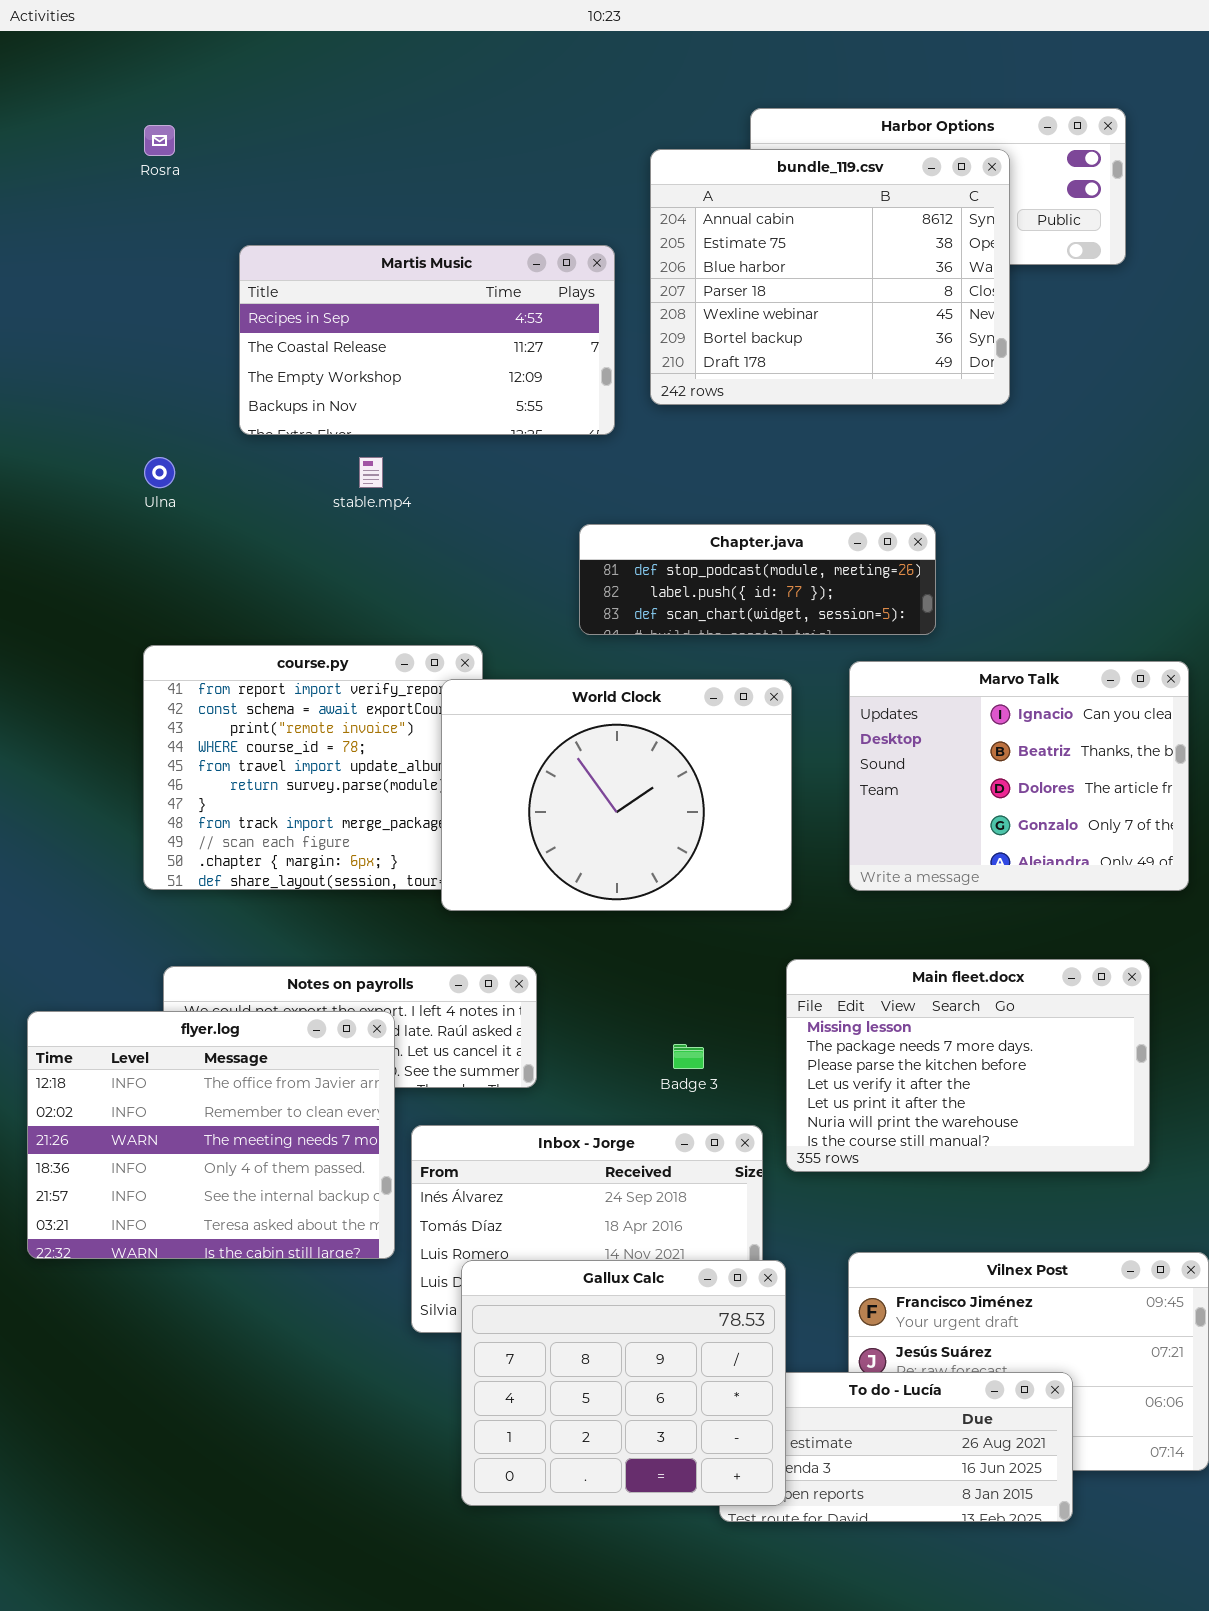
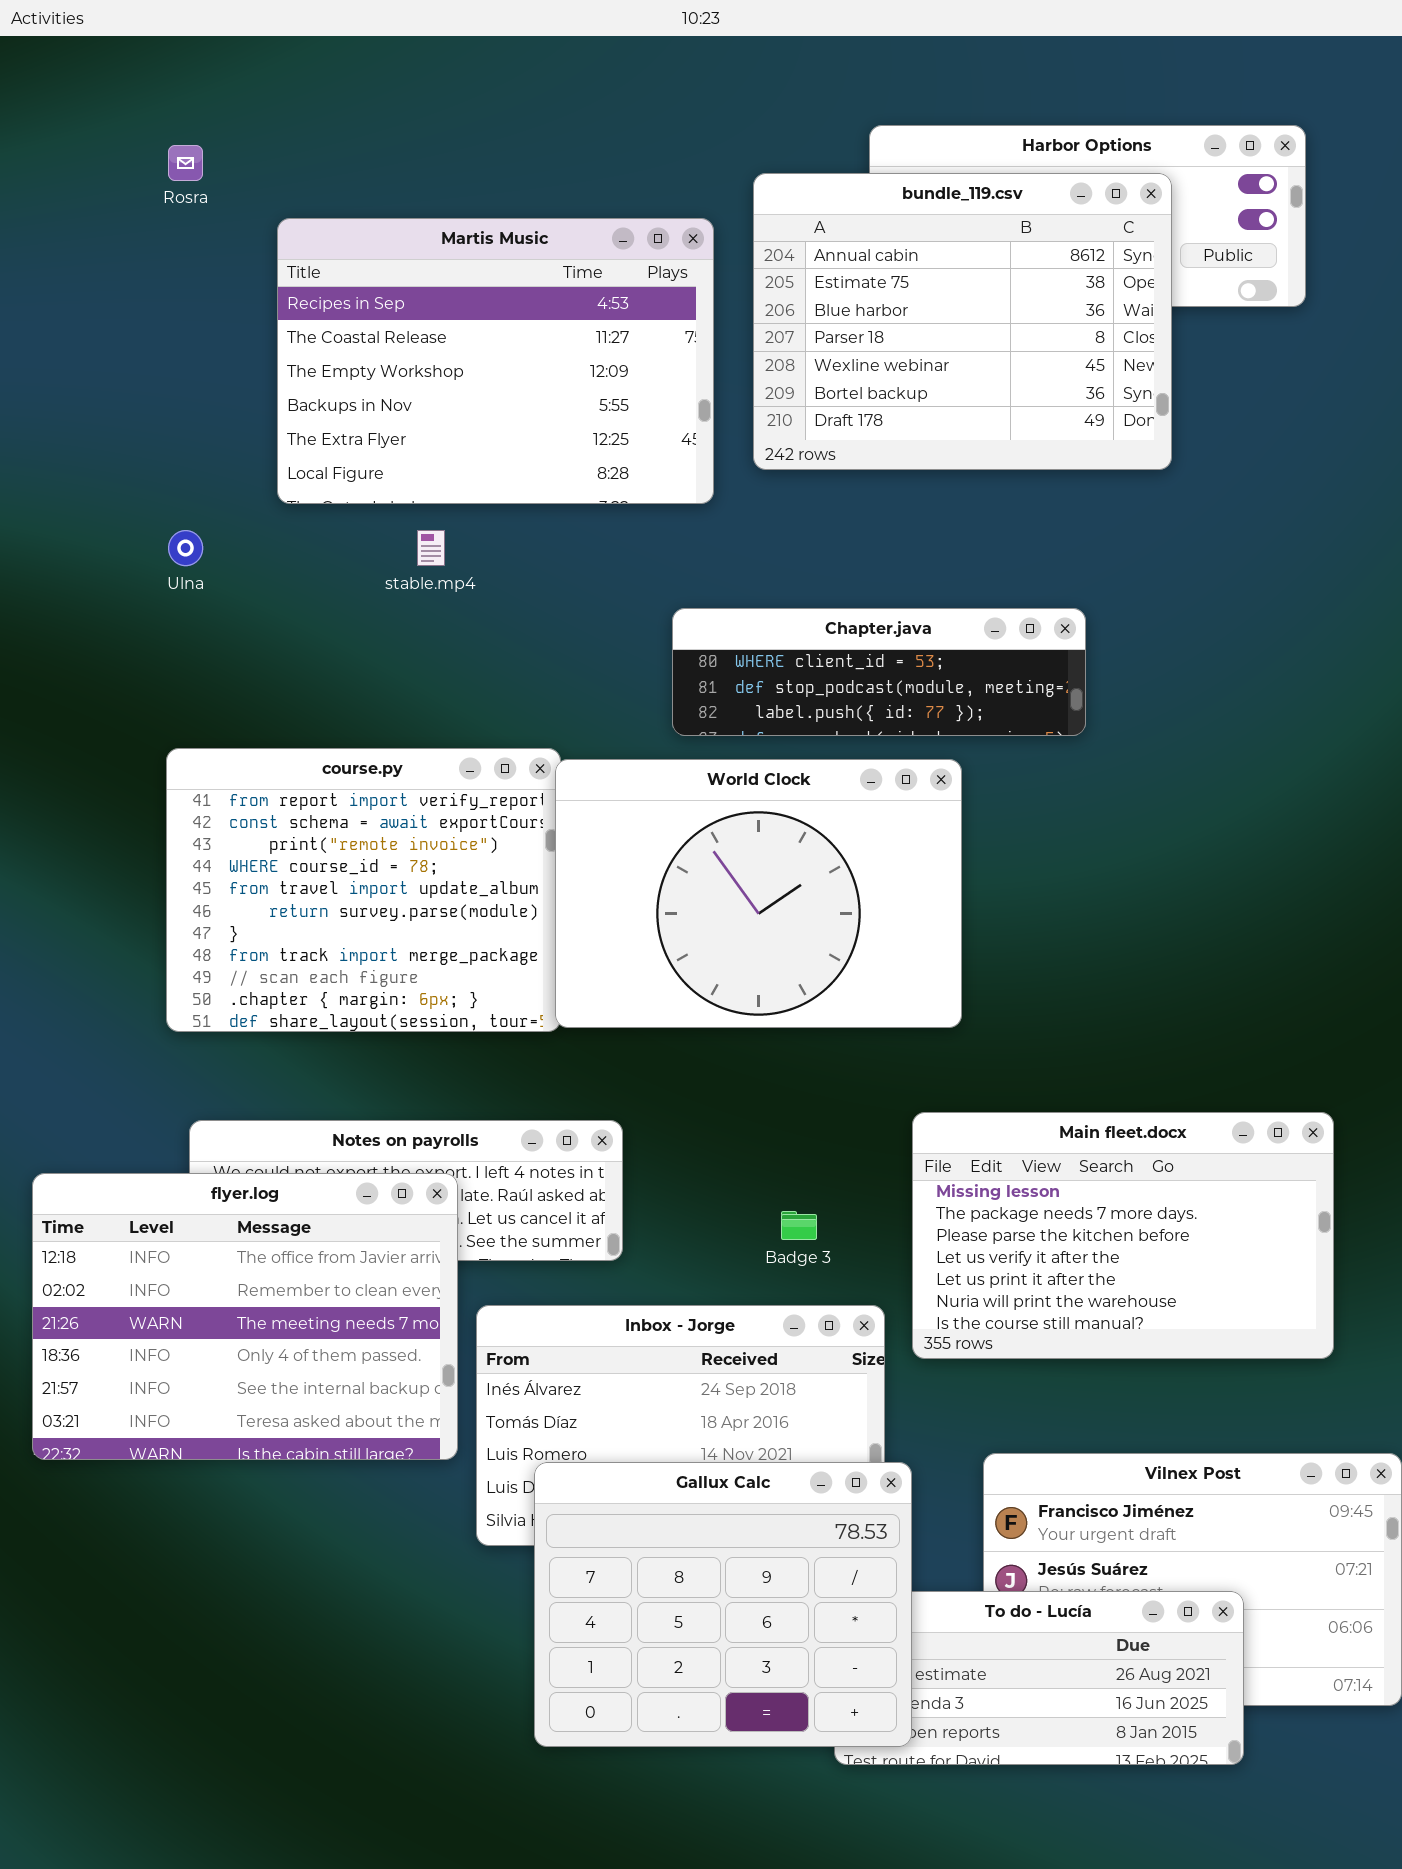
Martis Music: [239,245,615,435] -> [277,218,714,504], resized
Chapter.java: [579,524,936,635] -> [672,608,1086,736], scrolled up 1 row
Marvo Talk: [849,661,1189,891] -> none, closed
World Clock: [441,679,792,911] -> [555,759,962,1028], moved

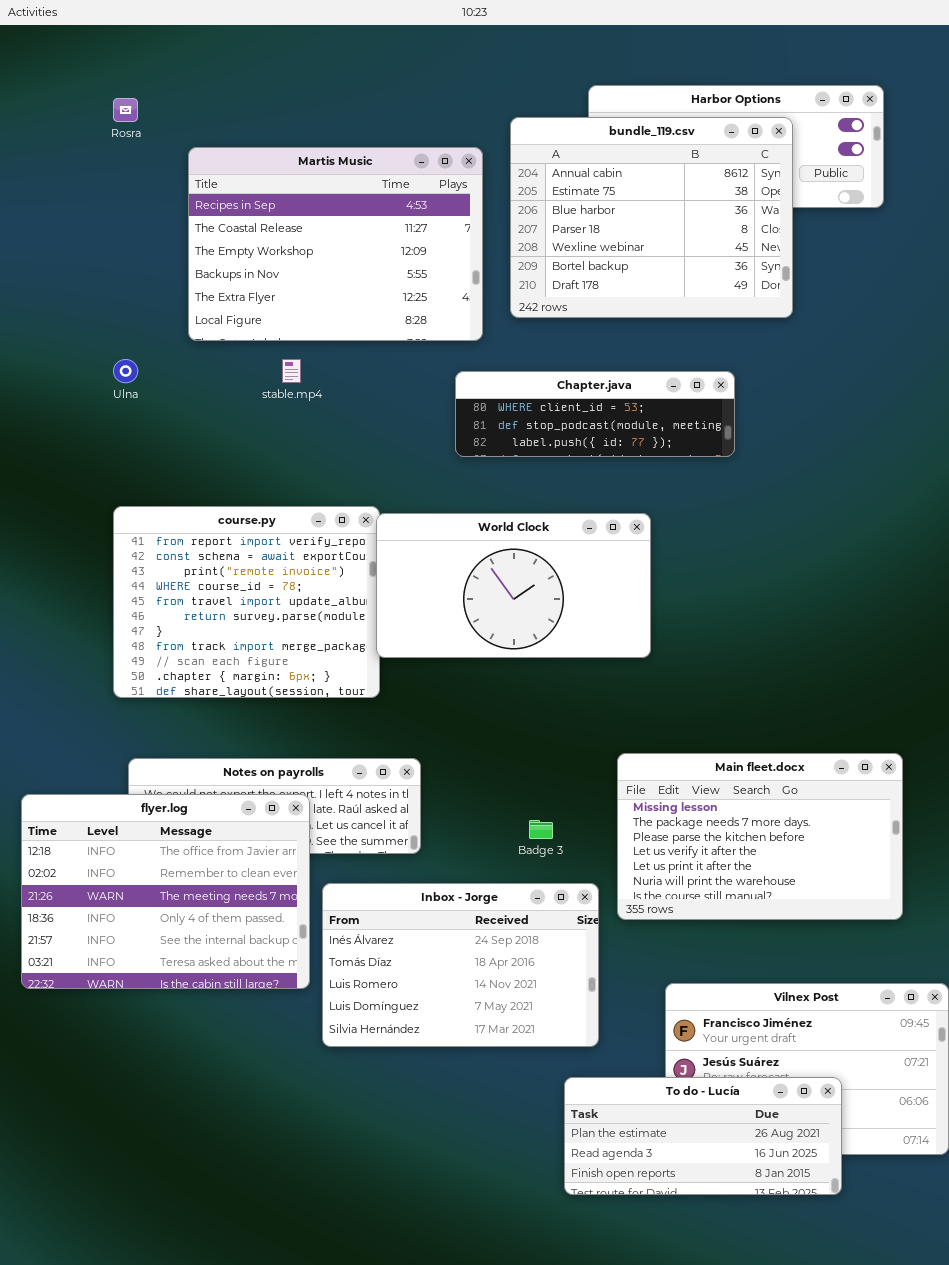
Chapter.java: [672,608,1086,736] -> [455,371,735,457], moved
World Clock: [555,759,962,1028] -> [376,513,651,658], resized
Gallux Calc: [534,1462,912,1747] -> none, closed

